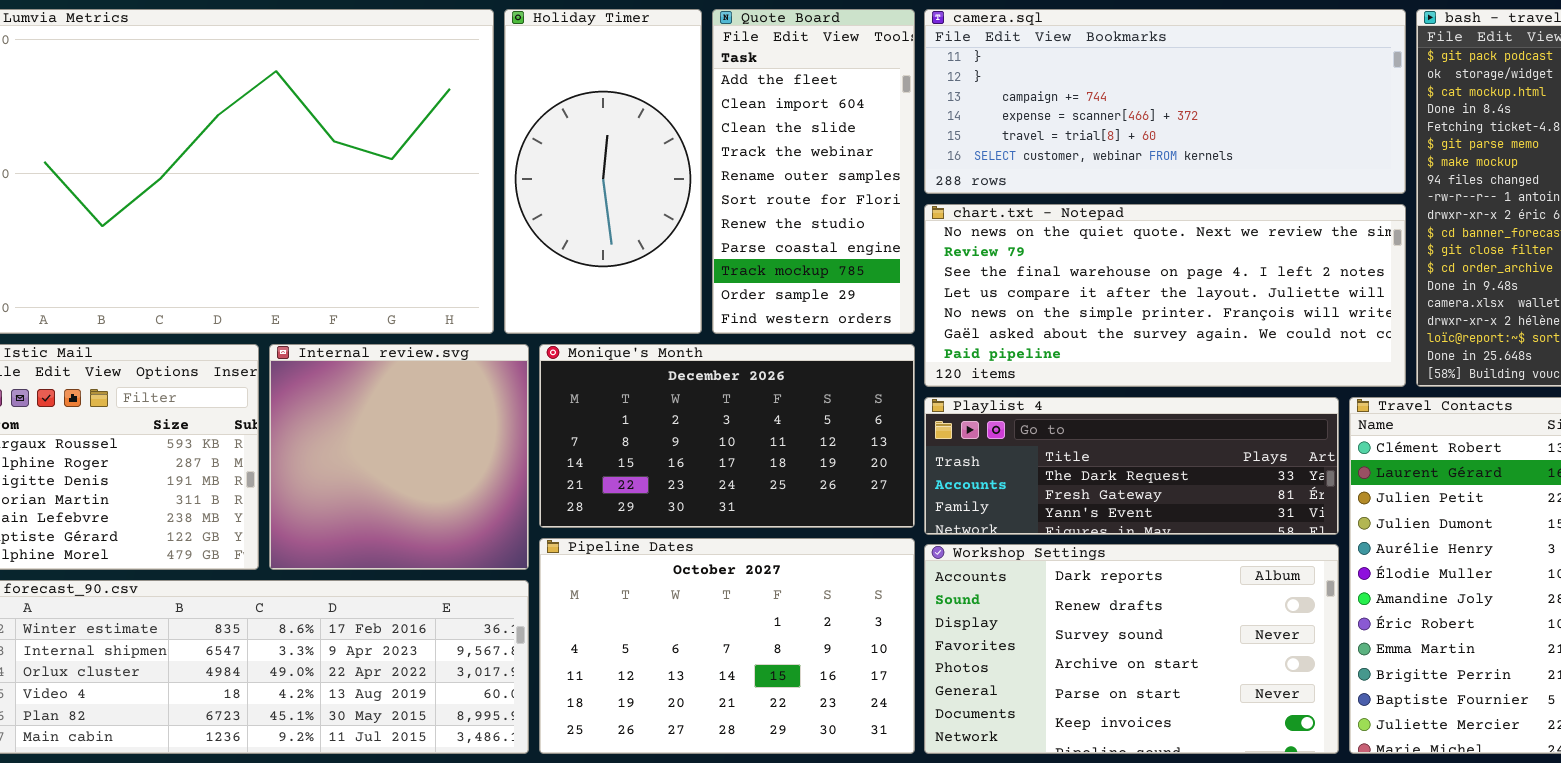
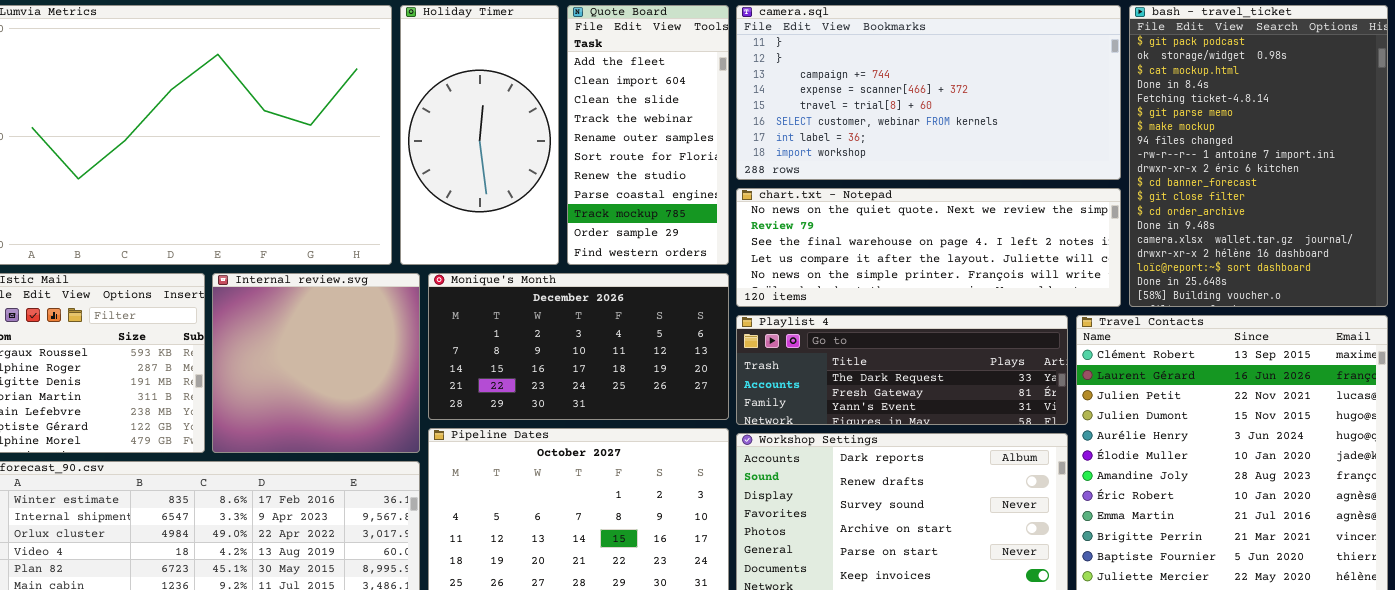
camera.sql: [924,9,1406,194] -> [736,5,1121,180], resized
chart.txt - Notepad: [924,204,1406,387] -> [736,188,1121,307], resized

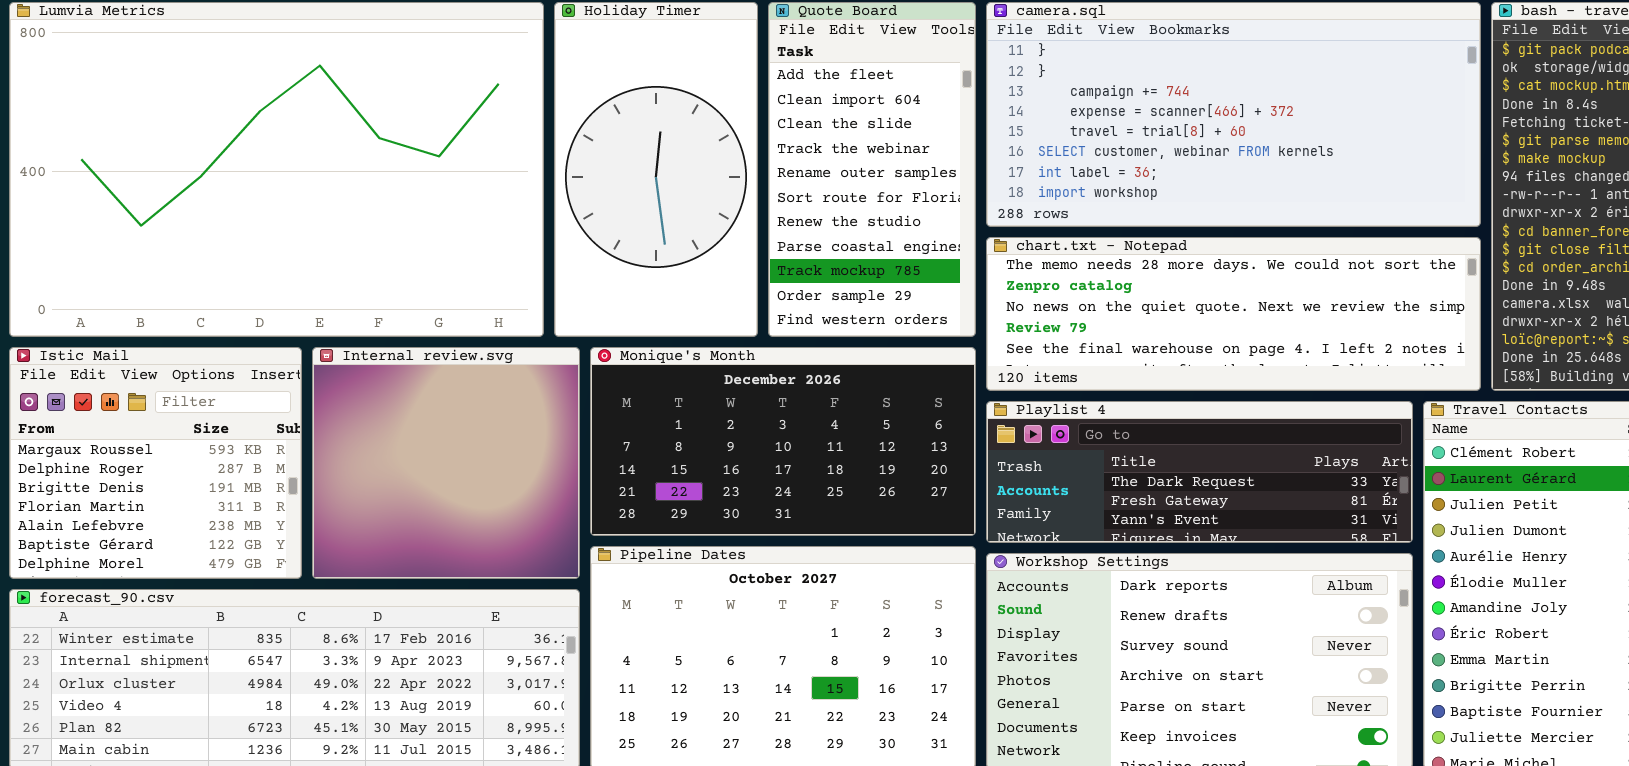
chart.txt - Notepad: [736,188,1121,307] -> [986,237,1481,391], scrolled up 2 rows

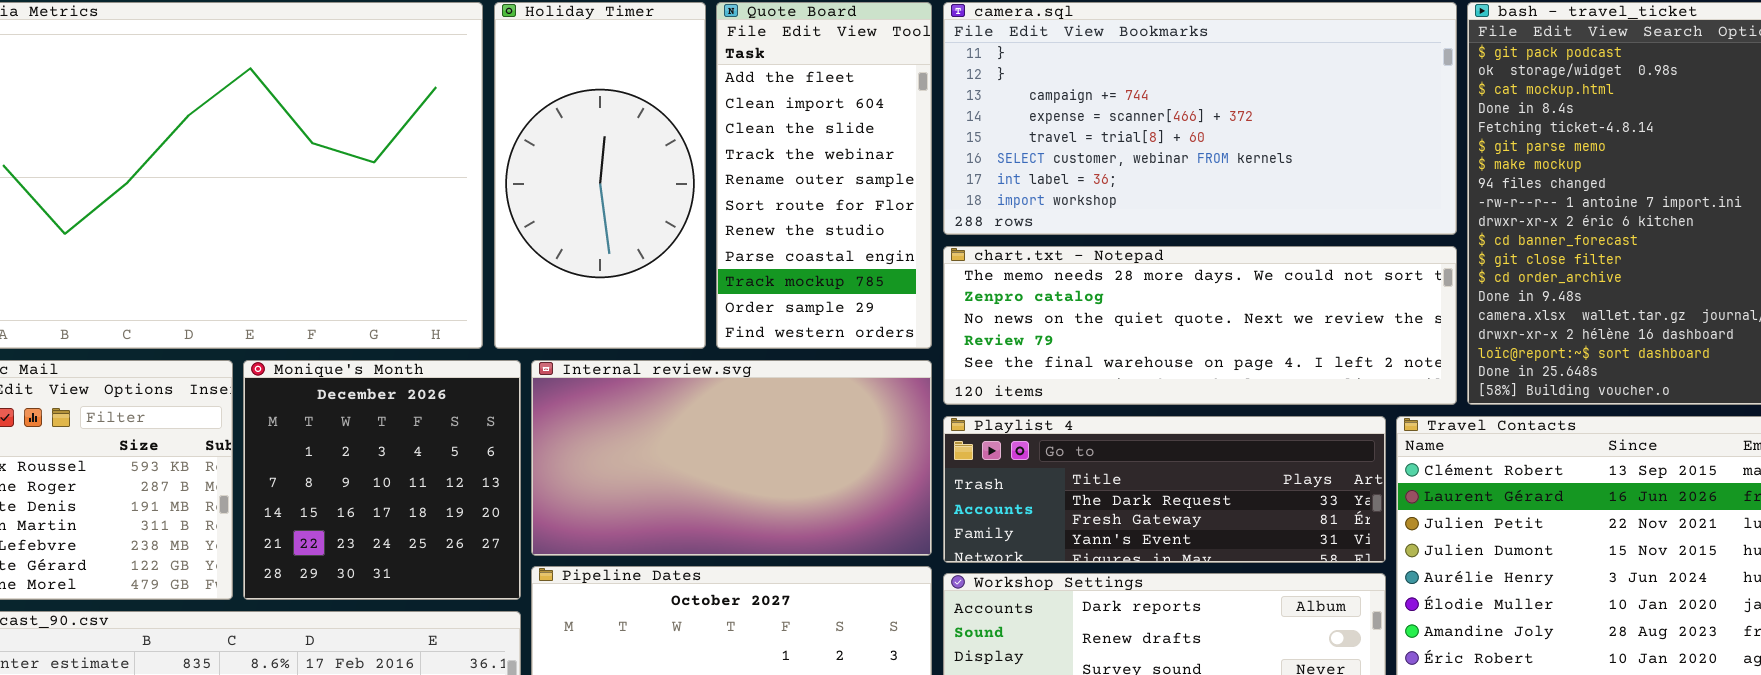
Internal review.svg: [312,347,580,579] -> [531,360,932,556], moved, resized
Monique's Month: [590,347,976,536] -> [243,360,521,600], moved, resized

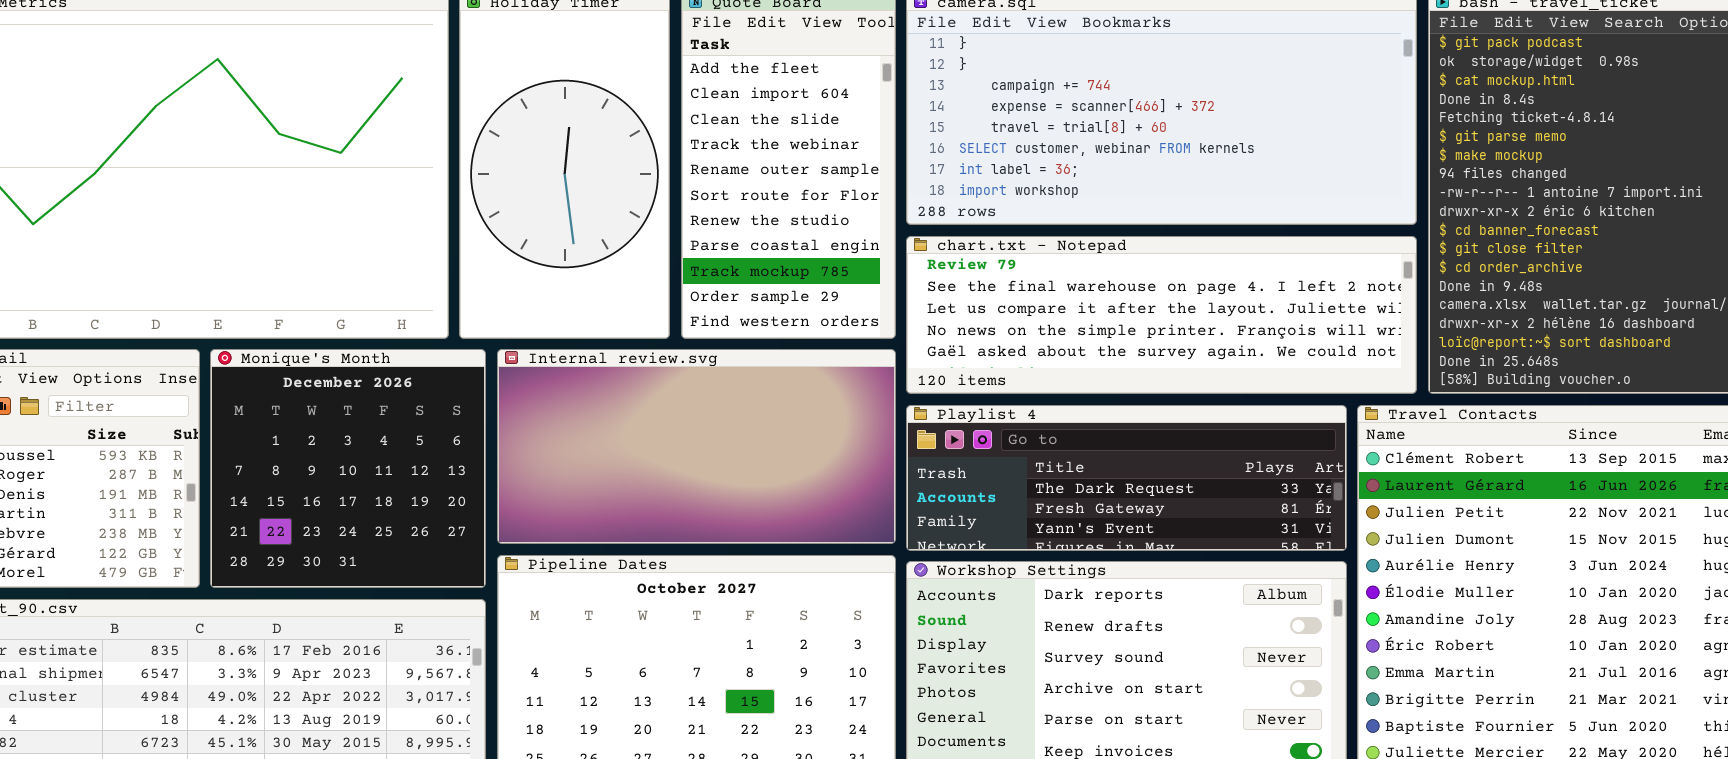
chart.txt - Notepad: [943,246,1457,405] -> [906,236,1417,394], scrolled down 3 rows

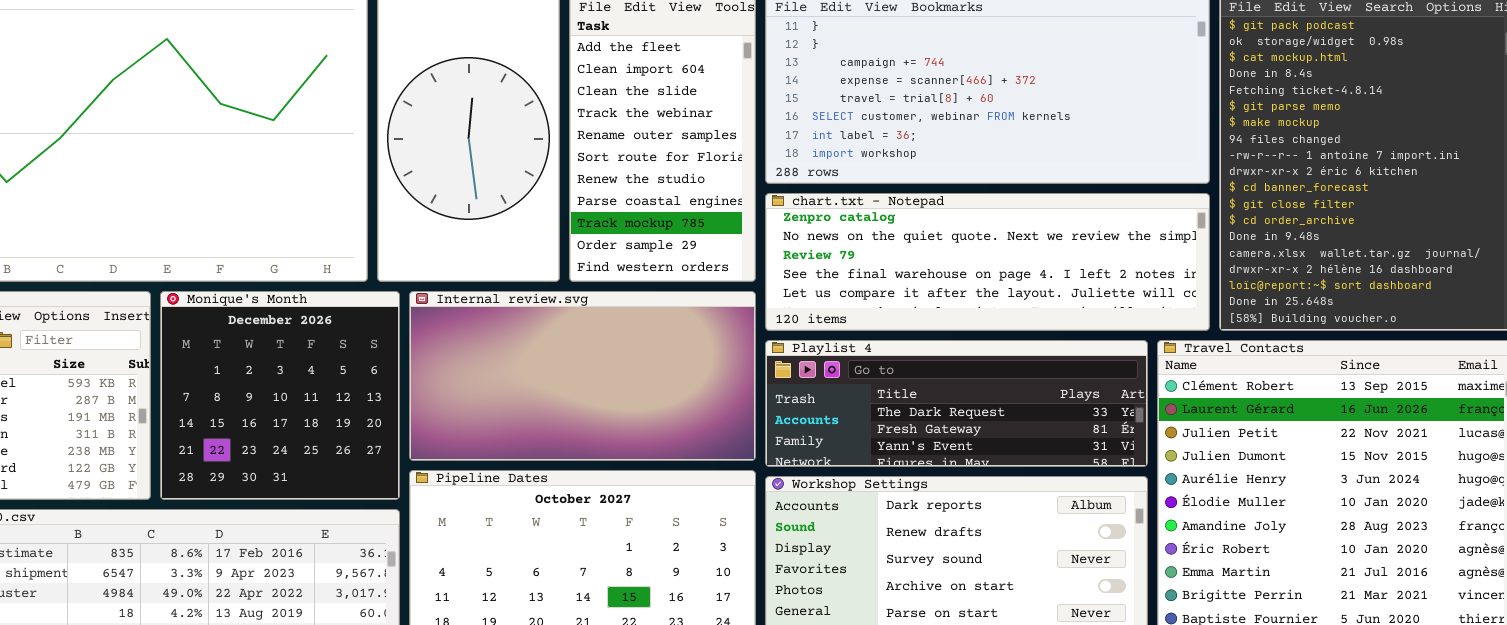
chart.txt - Notepad: [906,236,1417,394] -> [765,193,1210,331], scrolled up 2 rows

